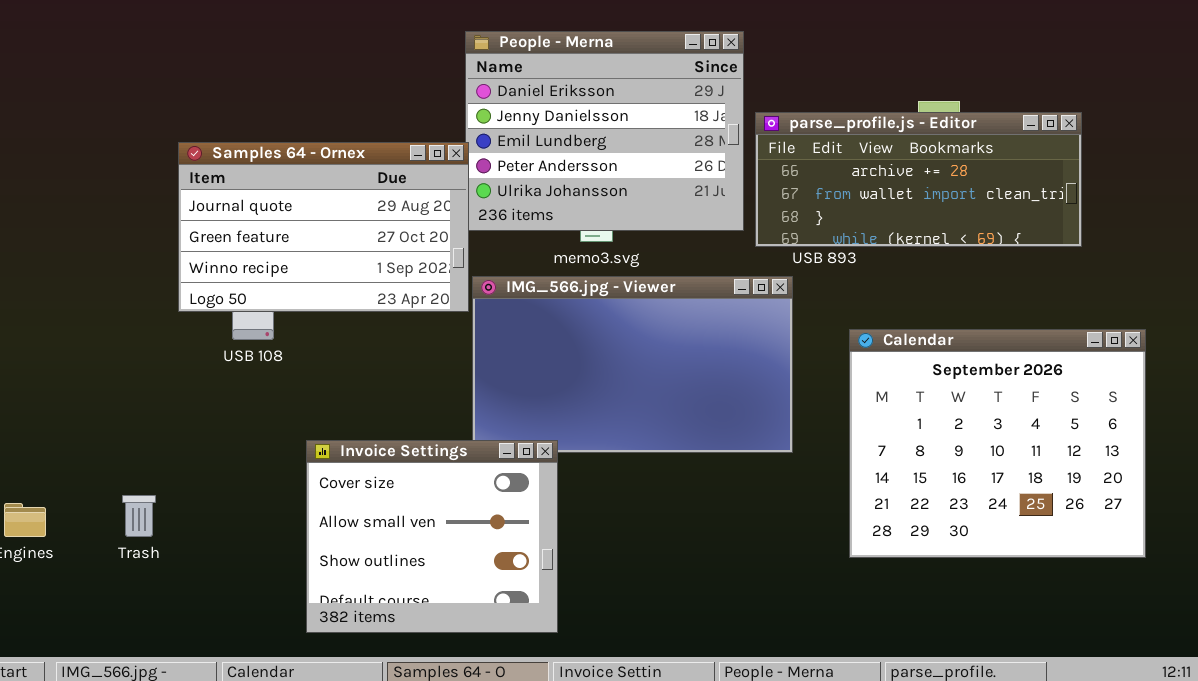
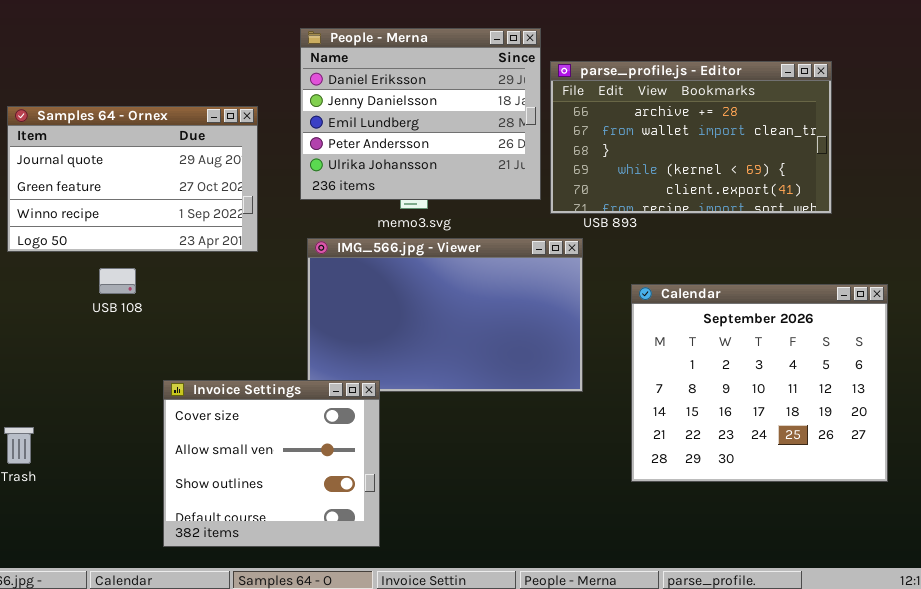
parse_profile.js - Editor: [755,112,1082,247] -> [550,61,832,214], resized
Samples 64 - Ornex: [178,142,469,312] -> [7,106,258,252], moved

